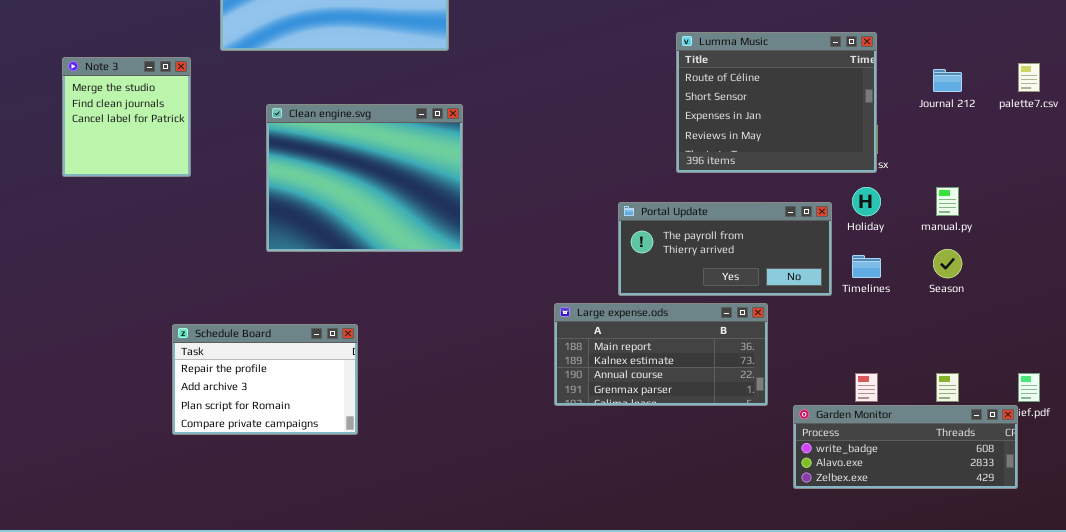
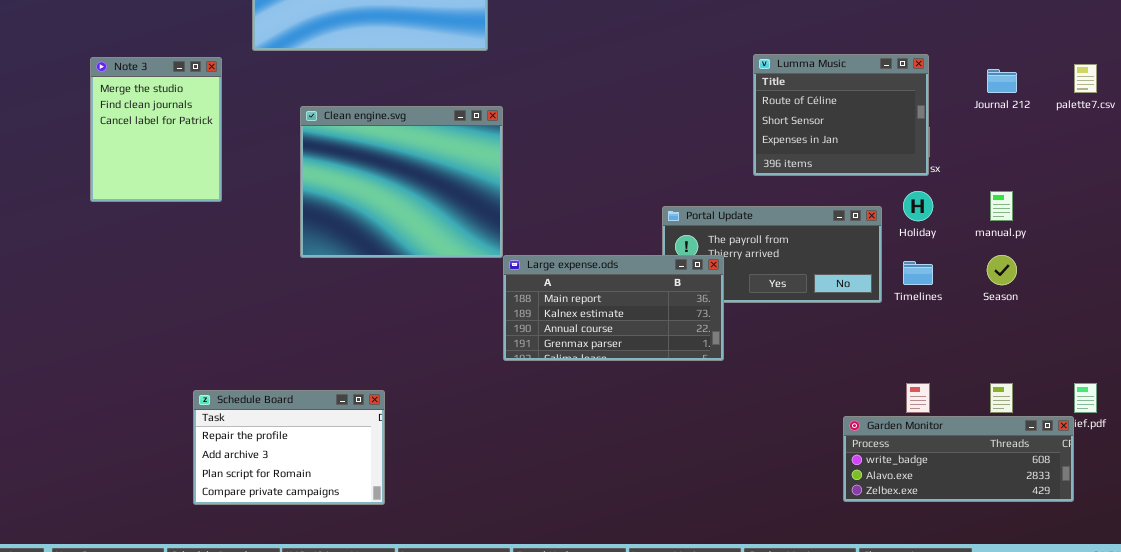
Lumma Music: [676,32,877,173] -> [753,54,929,176], resized
Note 3: [62,57,191,177] -> [90,57,222,202], resized
Large expense.ods: [554,303,768,406] -> [503,255,724,361], moved
Schedule Board: [172,324,358,435] -> [193,390,385,505], moved

